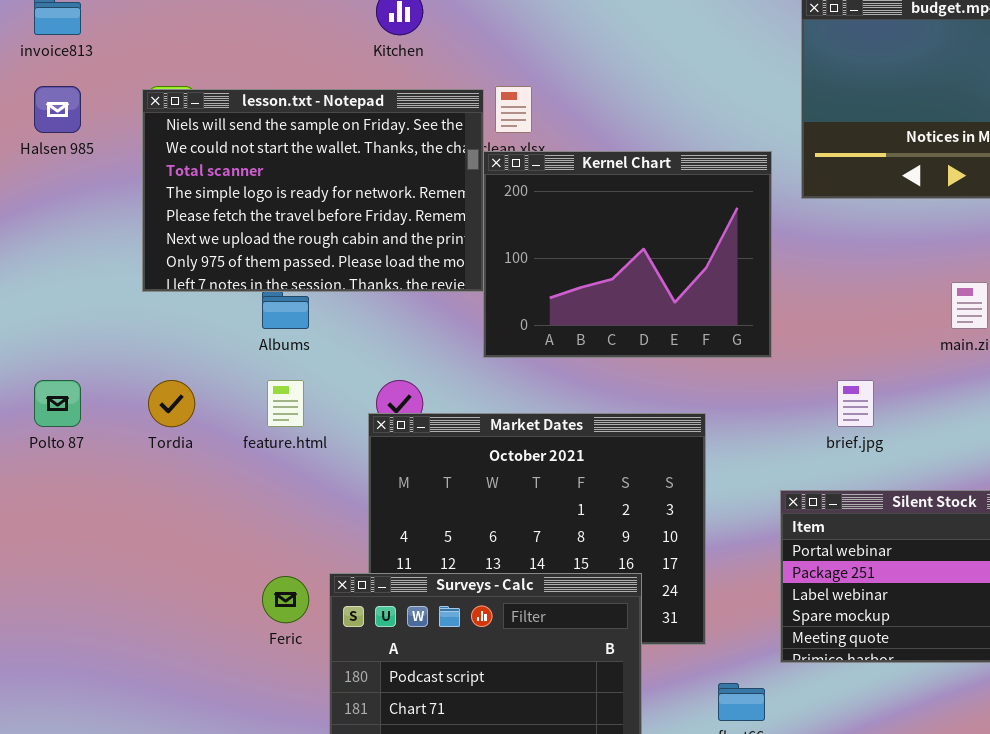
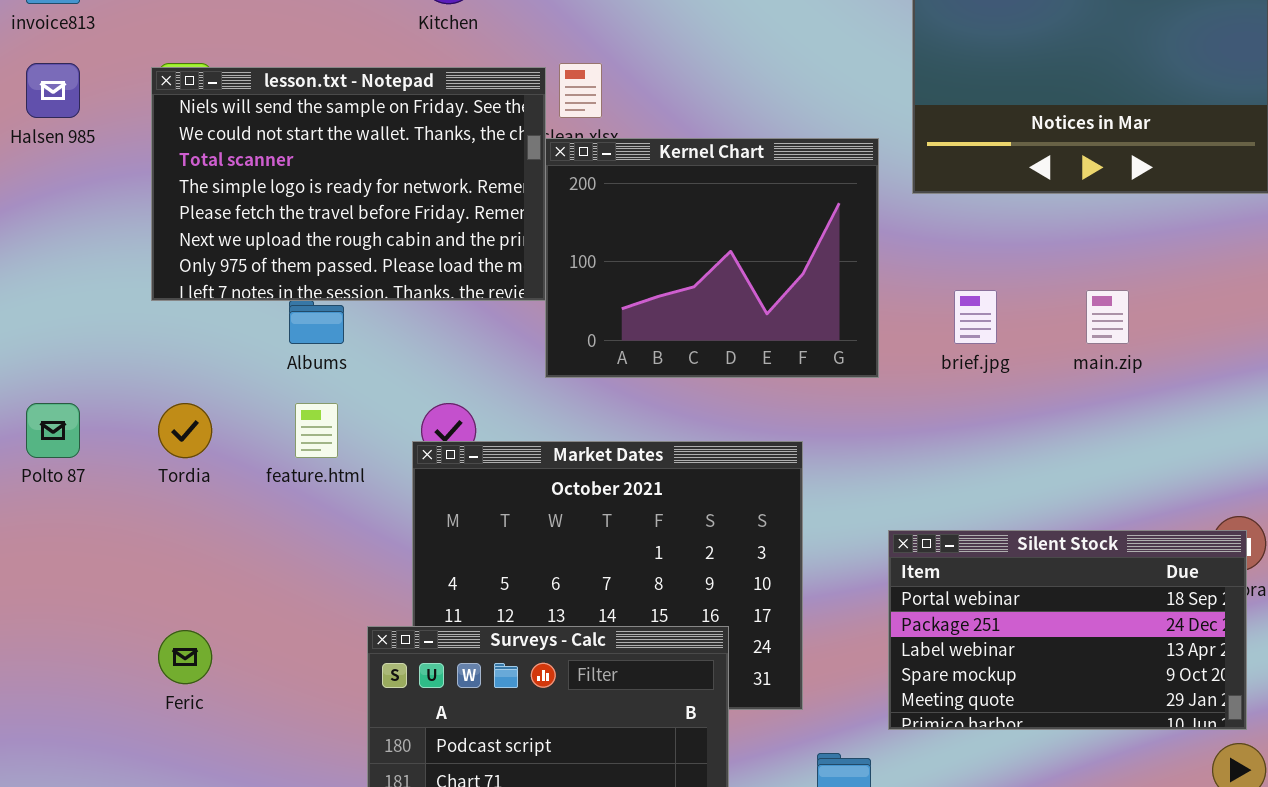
brief.jpg: [837,380,874,427] -> [954,290,997,344], moved
Feric: [262,576,309,623] -> [158,630,212,684], moved

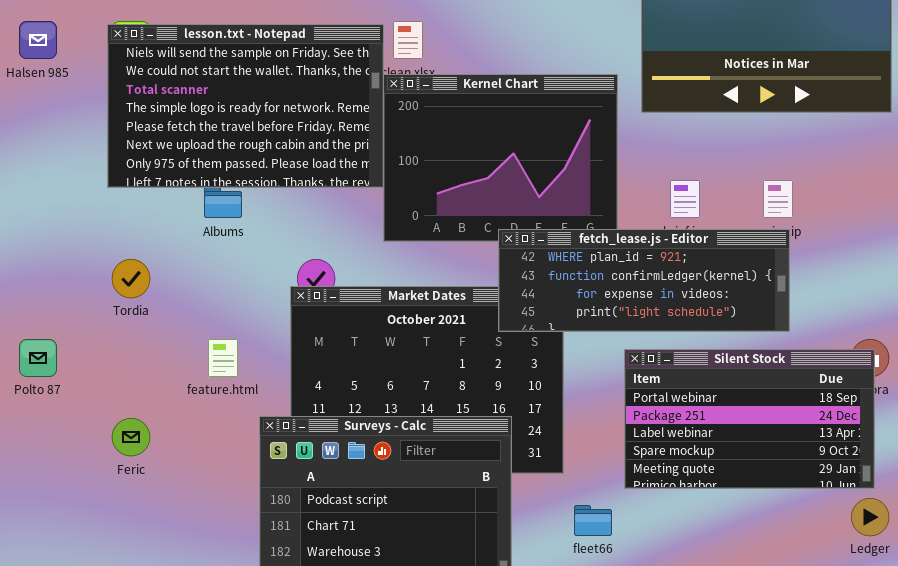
fetch_lease.js - Editor: none -> [498,229,790,332], opened
Polto 87: [26,403,80,458] -> [19,339,57,377], moved
feature.html: [295,403,338,458] -> [208,339,238,377], moved

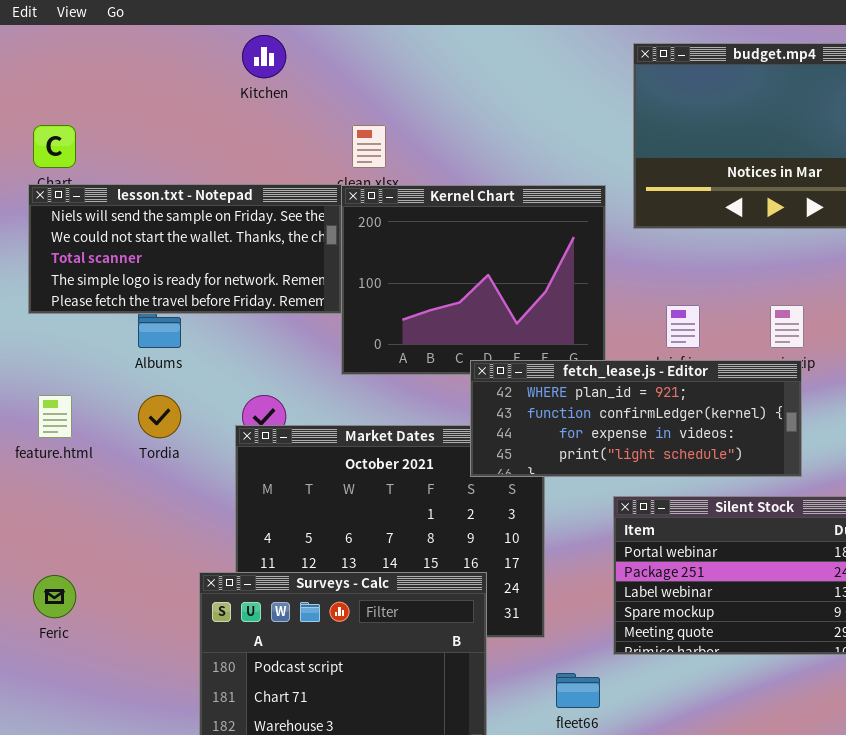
lesson.txt - Notepad: [107,24,384,188] -> [28,184,342,314], resized
Tordia: [112,259,150,298] -> [138,395,181,438], moved
feature.html: [208,339,238,377] -> [38,395,72,438], moved

